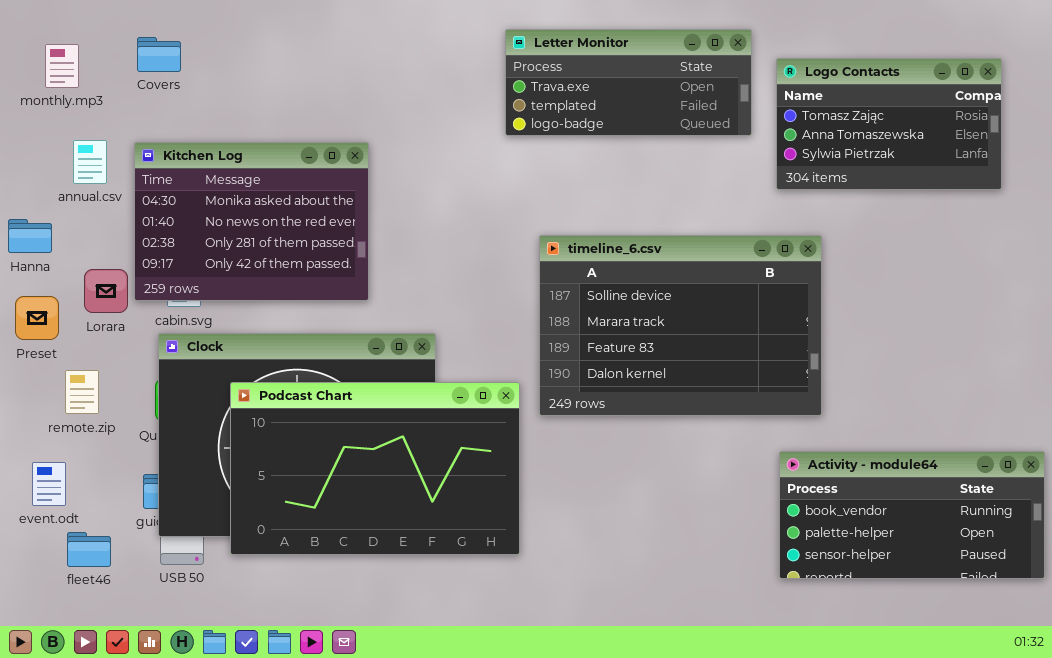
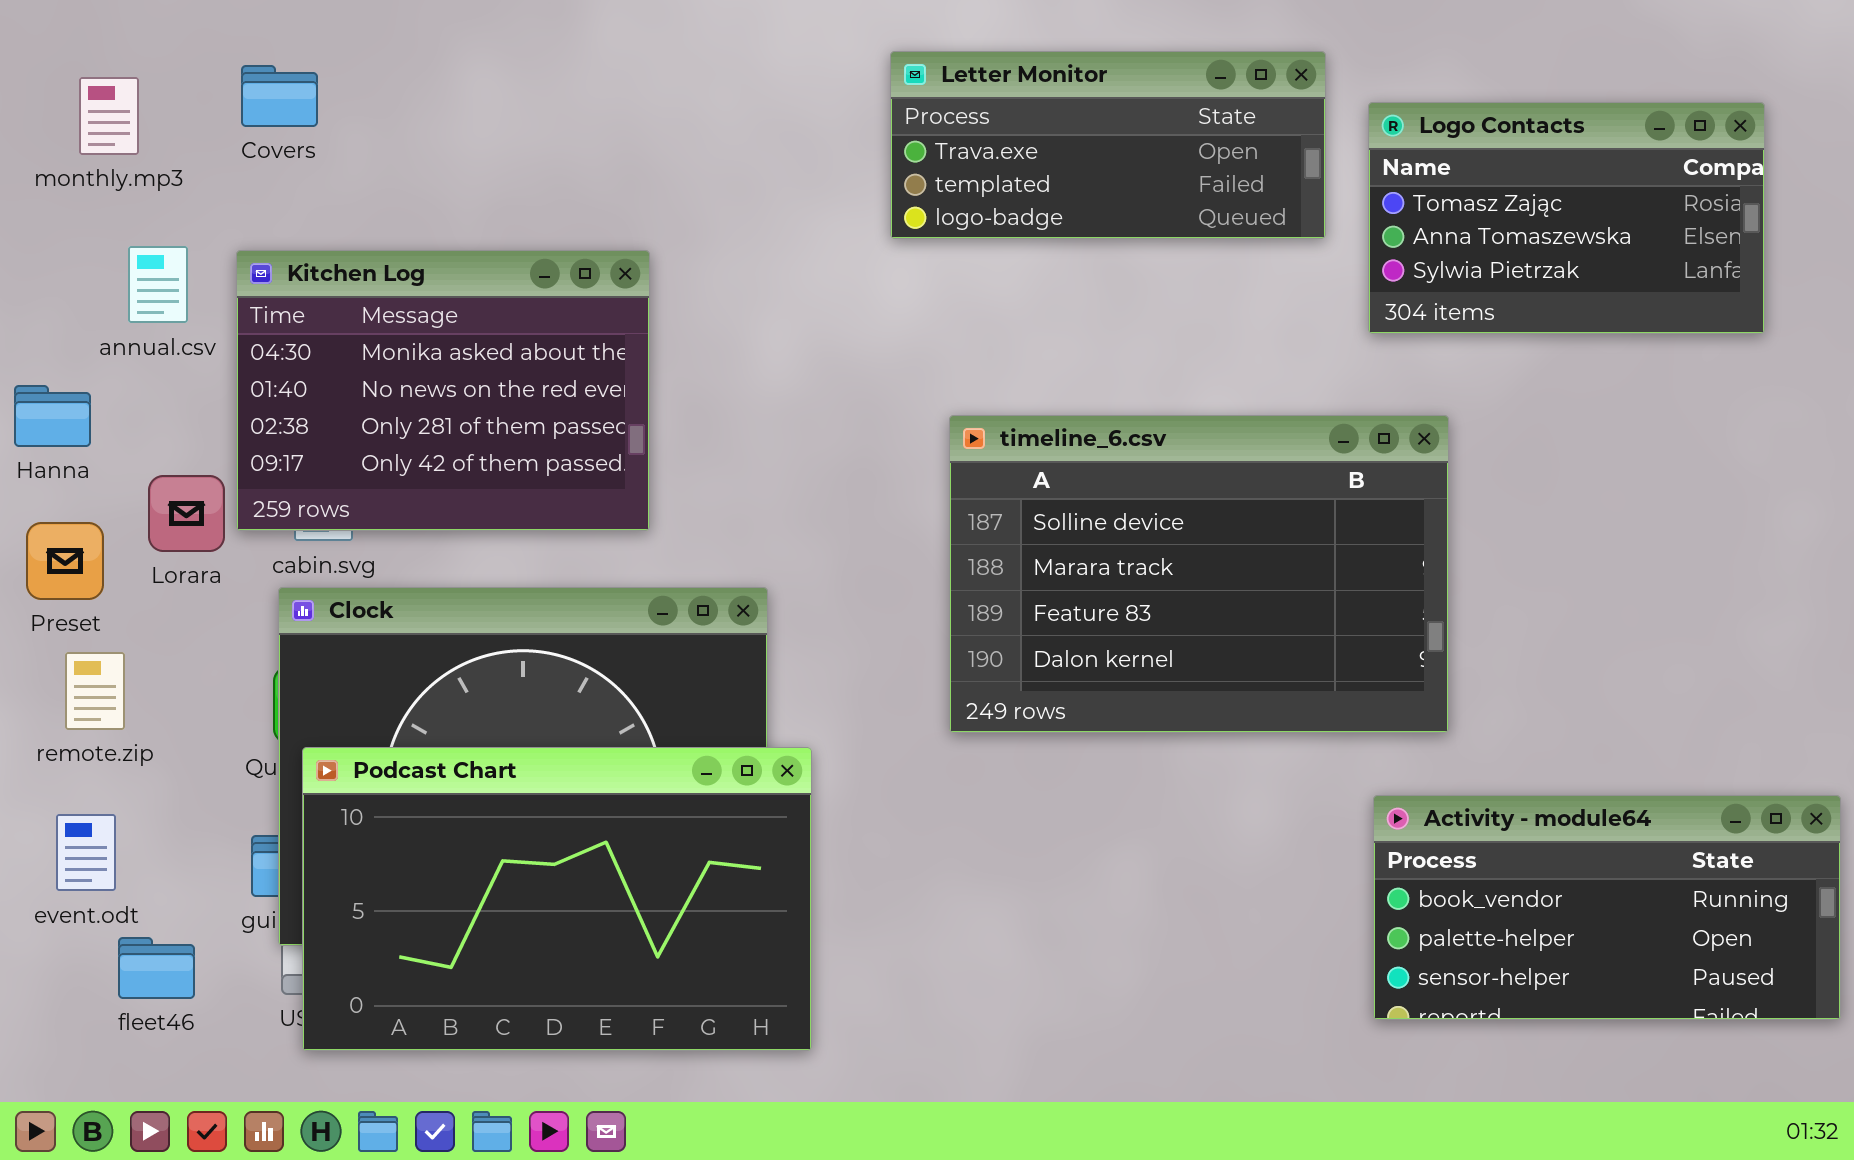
remote.zip: [65,370,99,414] -> [65,652,125,730], moved
Podcast Chart: [230,382,520,555] -> [302,747,812,1051], moved

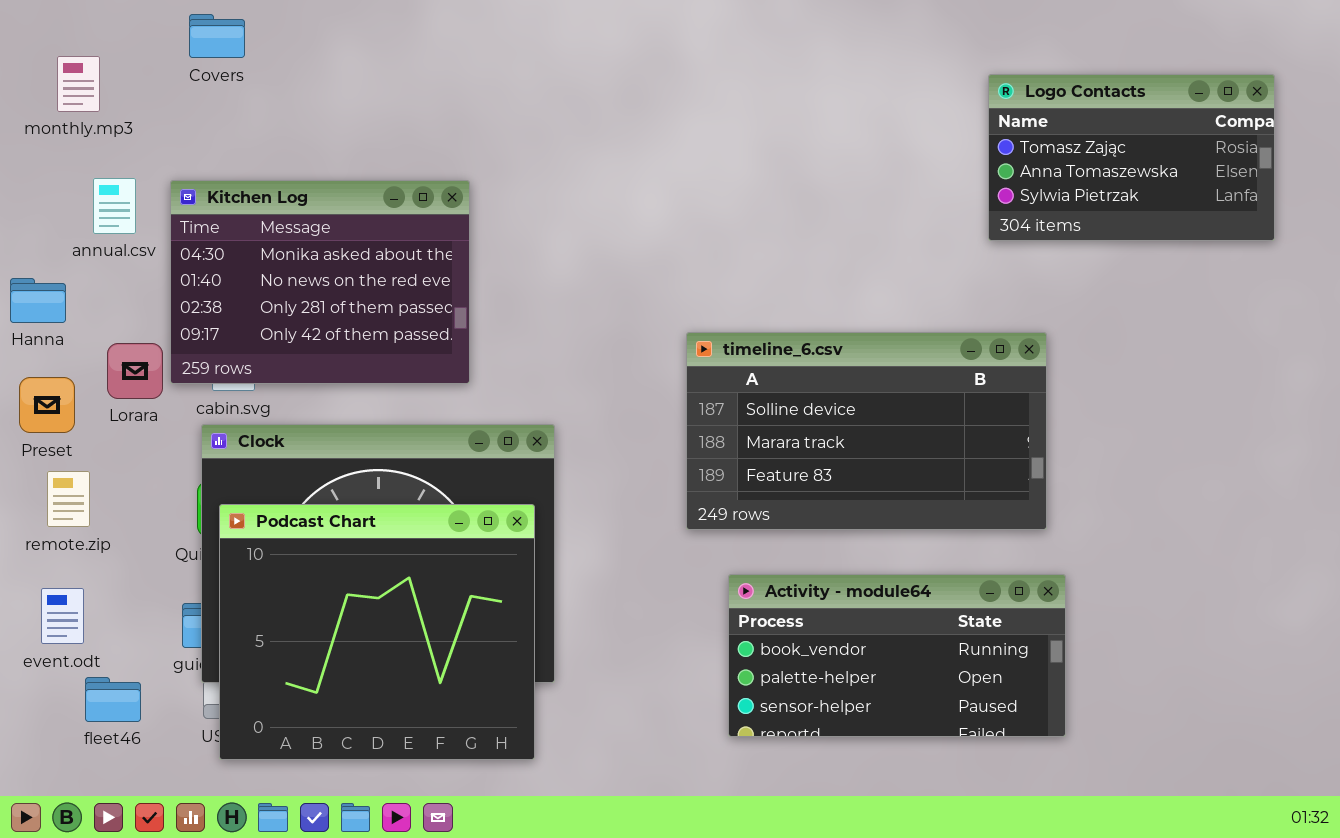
Letter Monitor: [890,51,1326,239] -> none, closed
Covers: [241,65,318,127] -> [189,14,245,58], moved
timeline_6.csv: [949,415,1449,733] -> [686,332,1047,530], resized
Podcast Chart: [302,747,812,1051] -> [219,504,535,760], resized
Activity - module64: [1373,795,1841,1020] -> [728,574,1066,737], moved

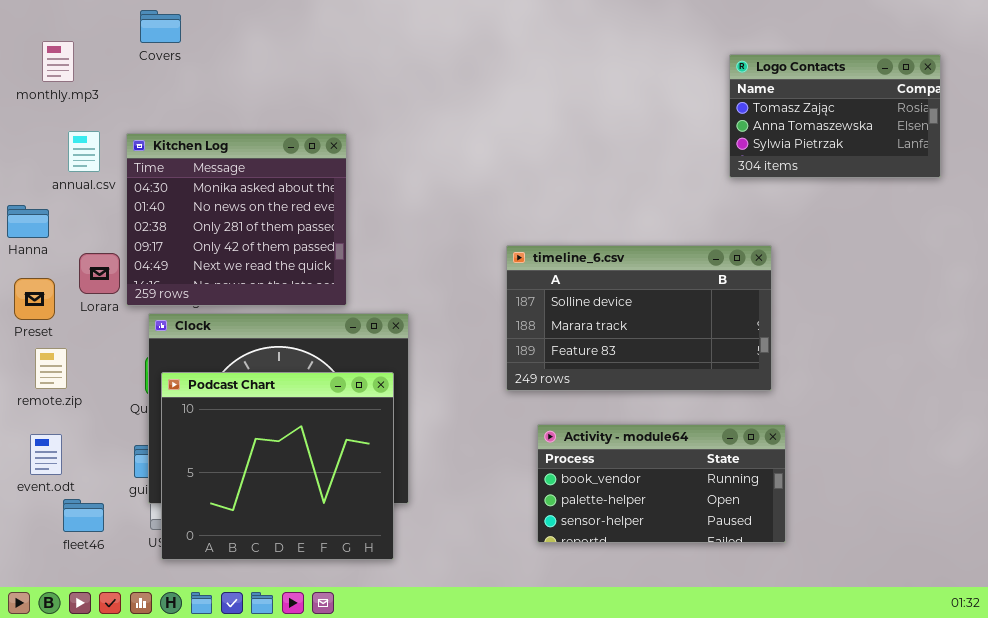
Kitchen Log: [170,180,470,384] -> [126,133,347,306], resized

